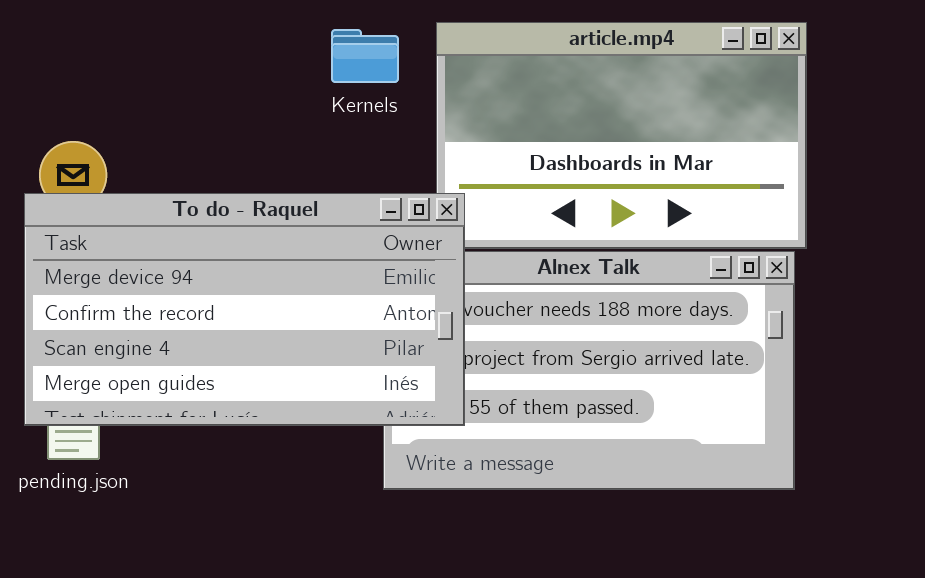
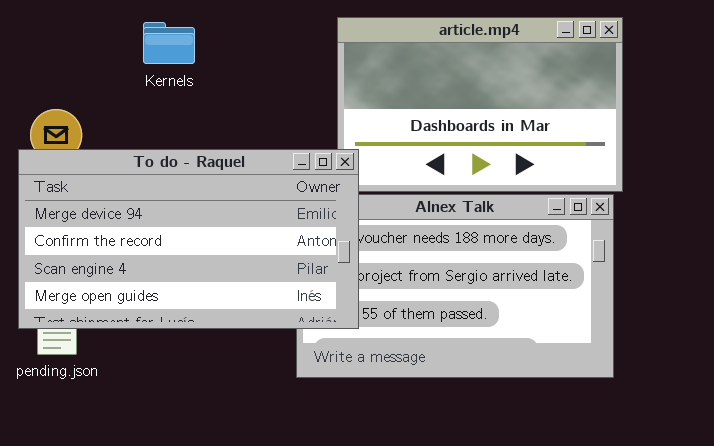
Kernels: [331,29,399,83] -> [143,22,195,64], moved

